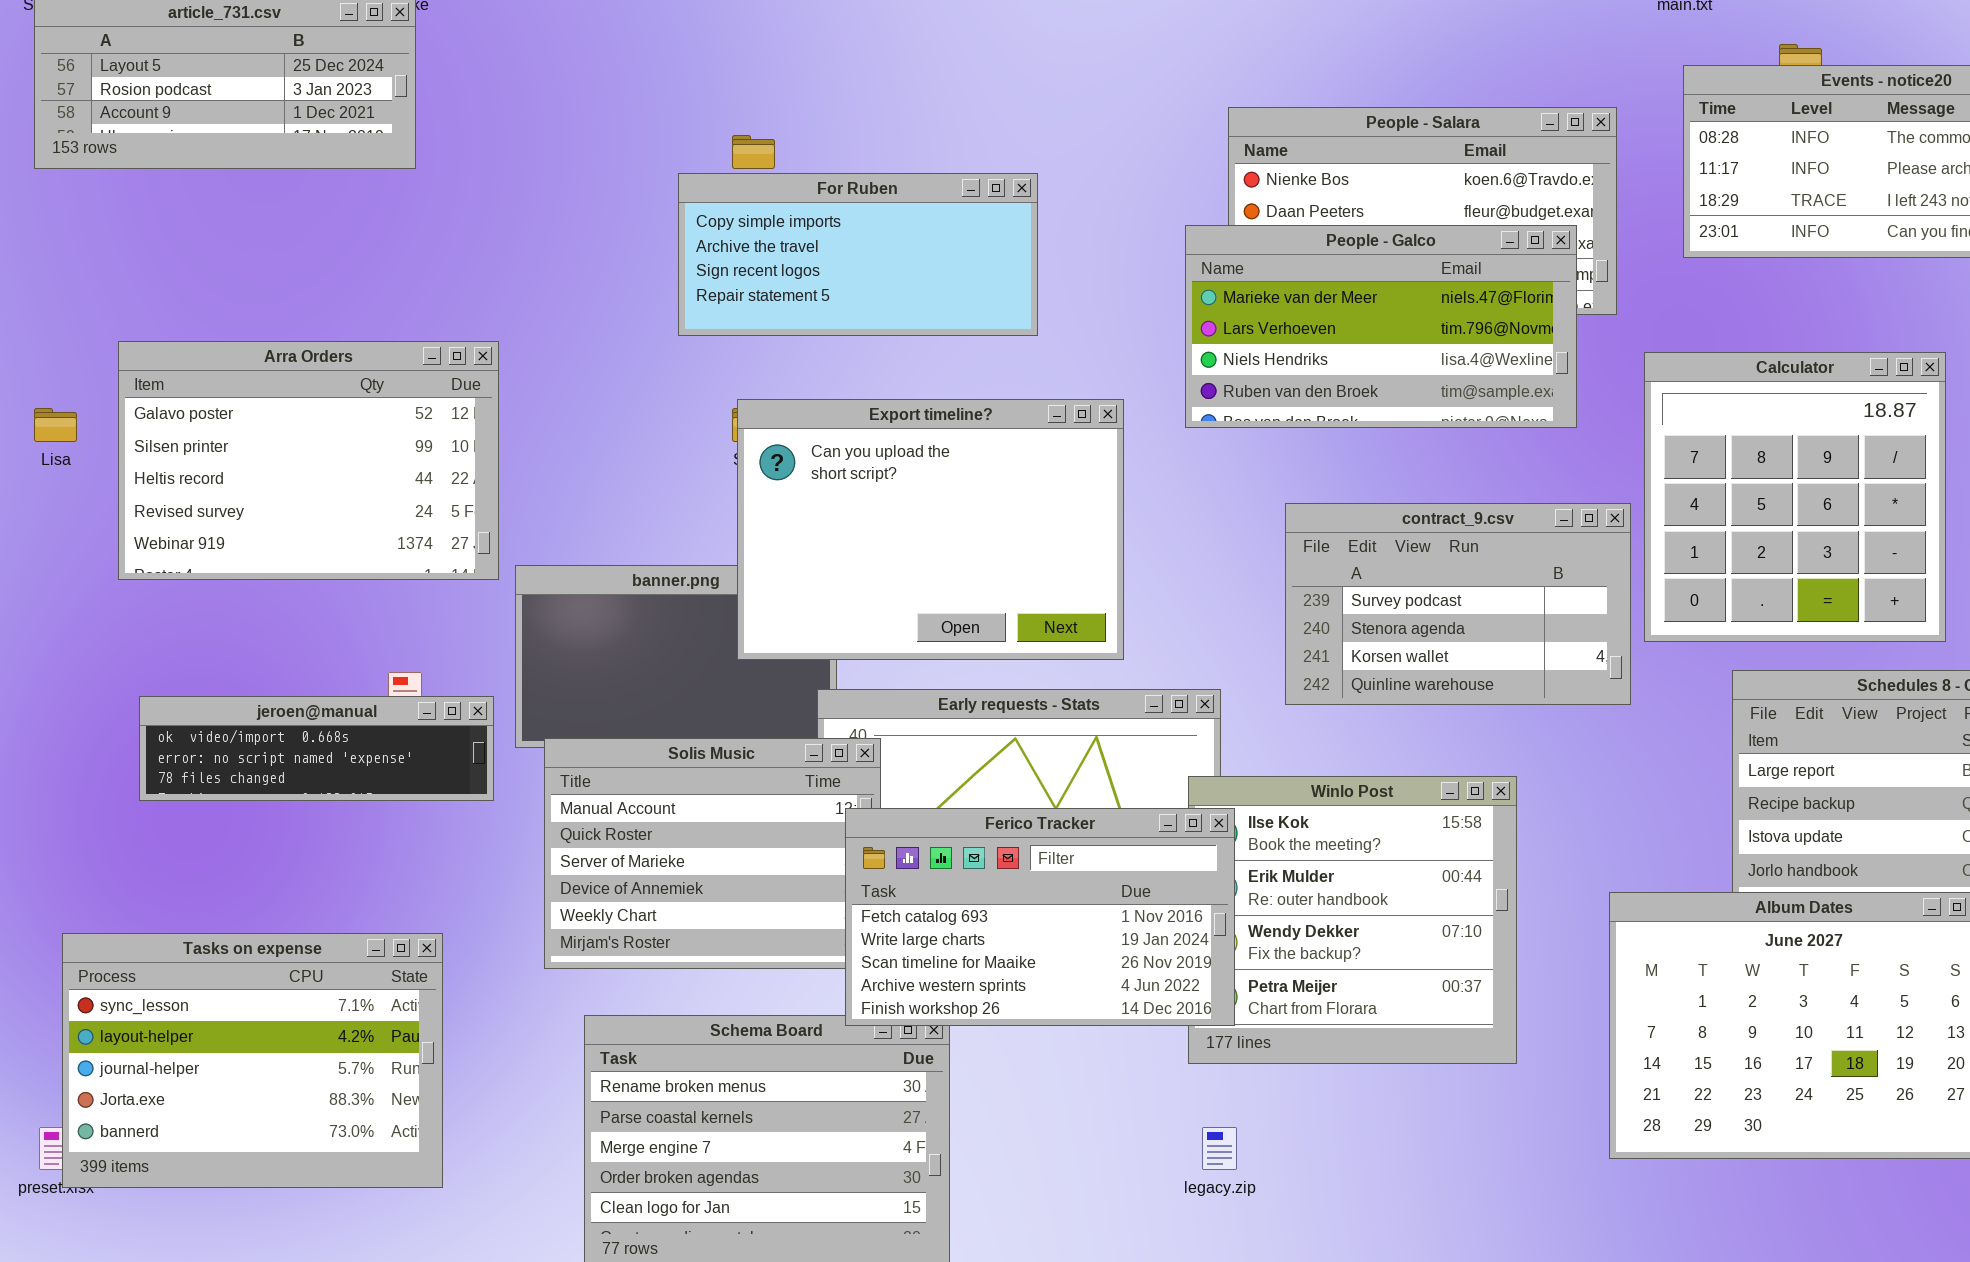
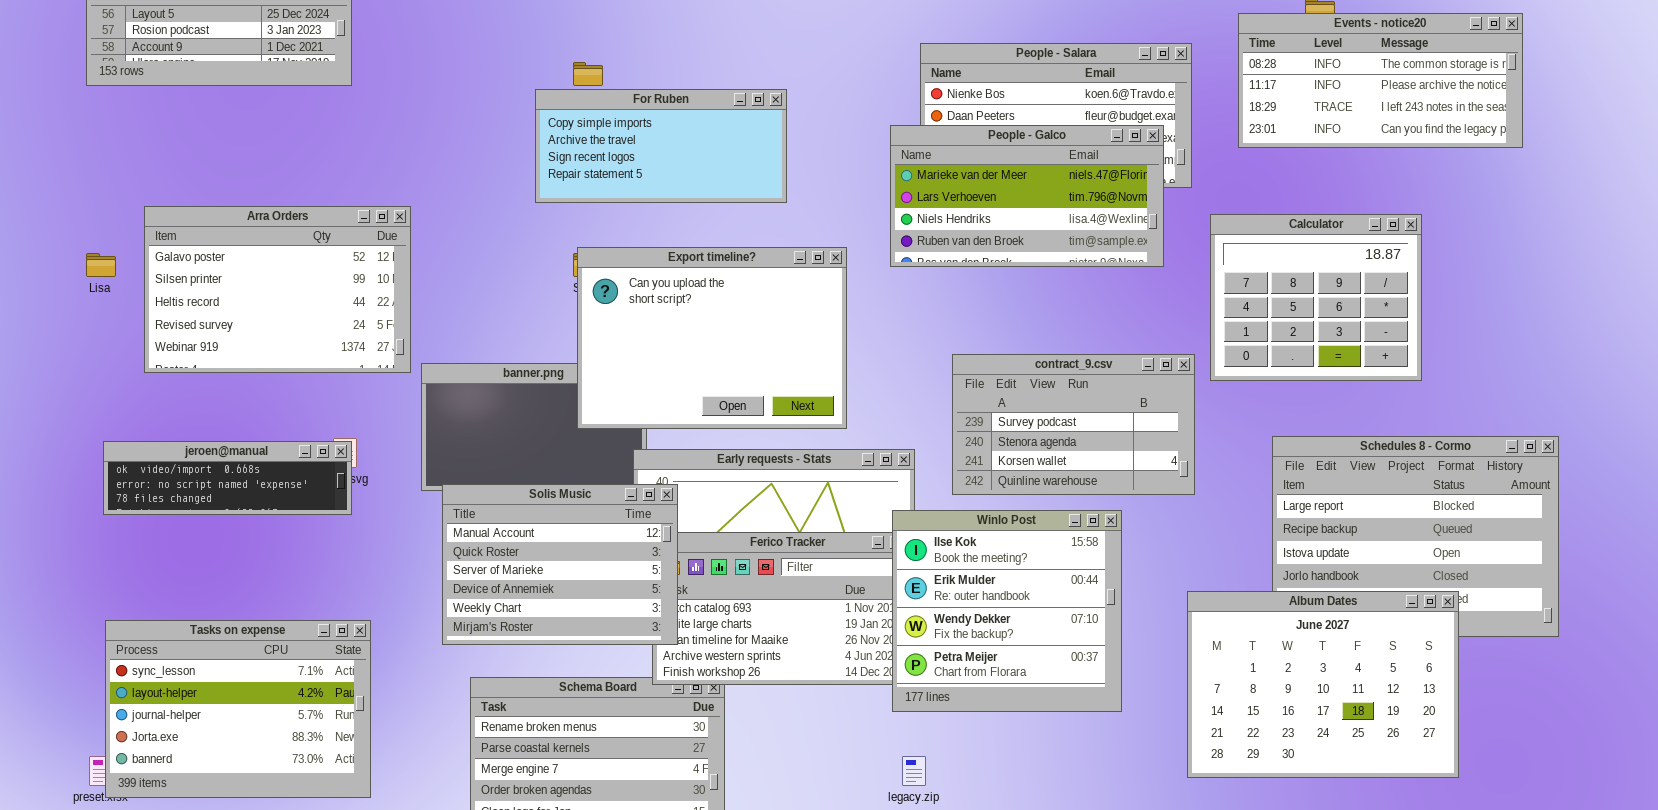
Calculator: [1644,352,1946,642] -> [1210,214,1422,381], resized
contract_9.csv: [1285,503,1631,705] -> [952,354,1195,495], moved
jeroen@manual: [139,696,494,801] -> [103,441,352,515], moved
Solis Music: [544,738,881,969] -> [442,484,678,645], raised
Winlo Post: [1188,776,1517,1064] -> [892,510,1122,712], raised

